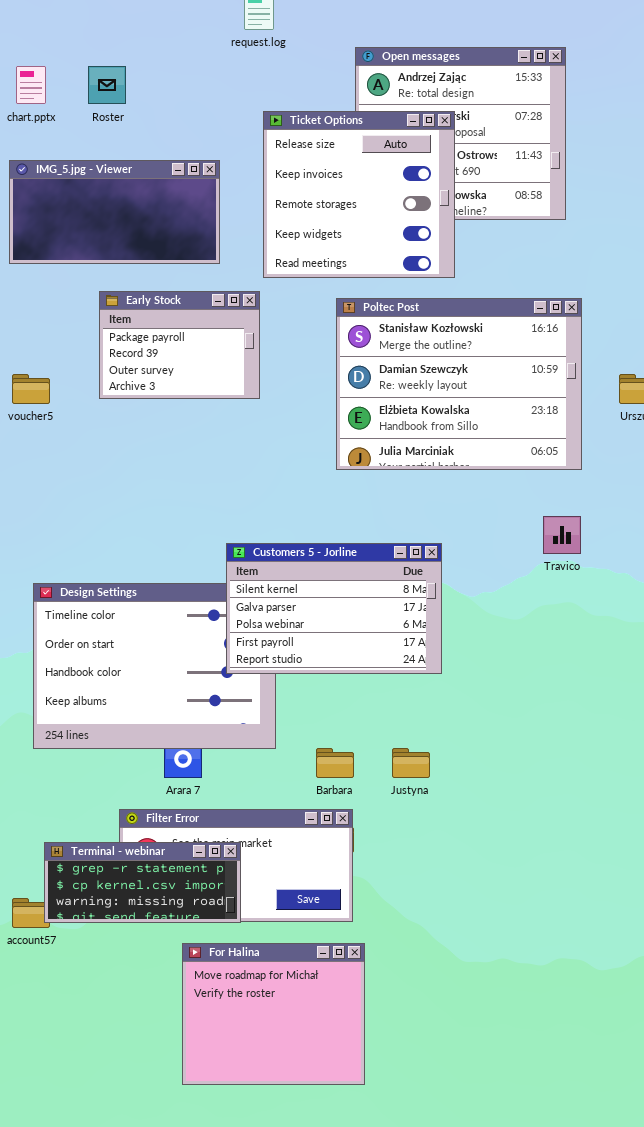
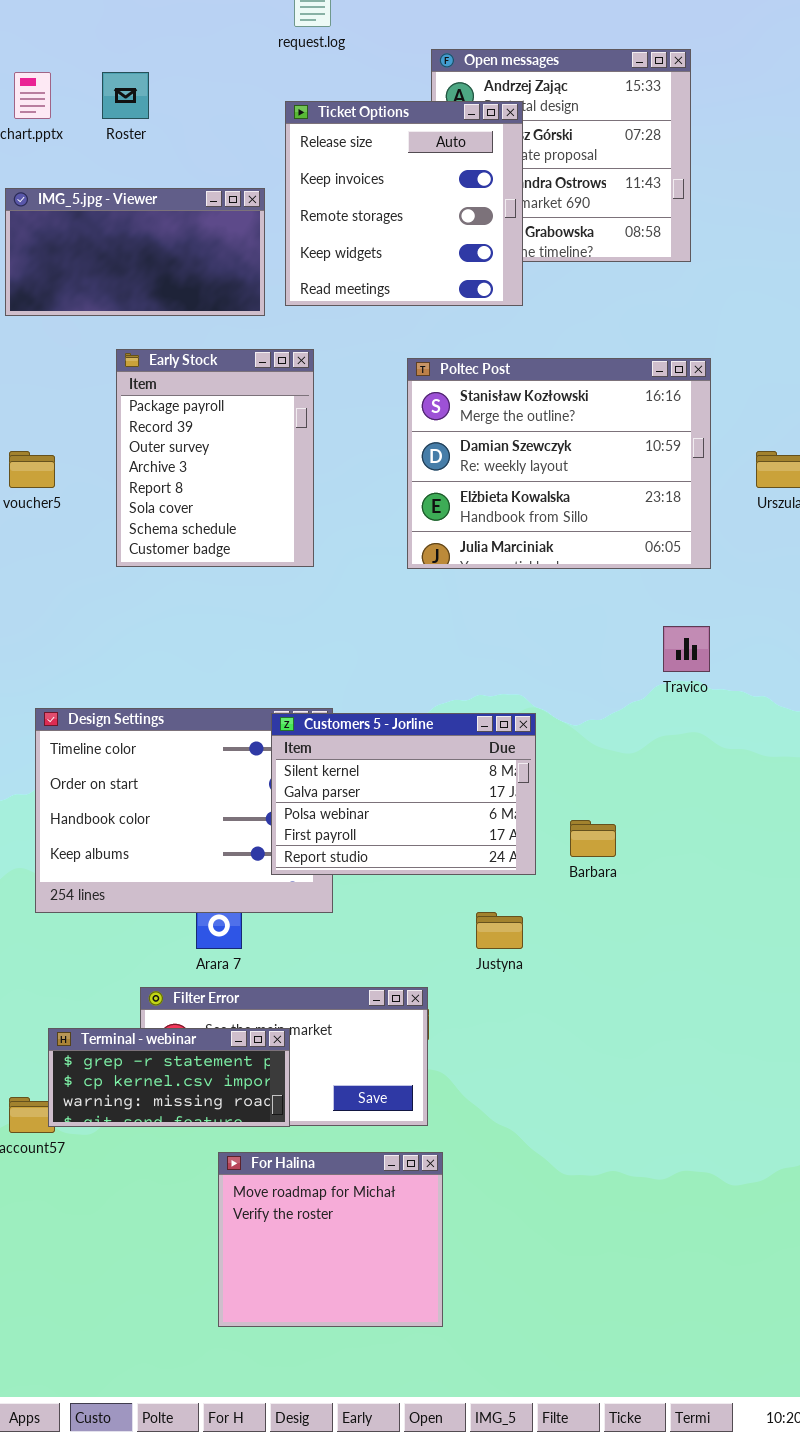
Ticket Options: [263,111,455,278] -> [285,101,523,306], moved
Early Stock: [99,291,260,399] -> [116,349,314,567], resized
Customers 5 - Jorline: [226,543,442,674] -> [271,713,536,875], moved
Barbara: [316,748,354,778] -> [570,820,616,857], moved

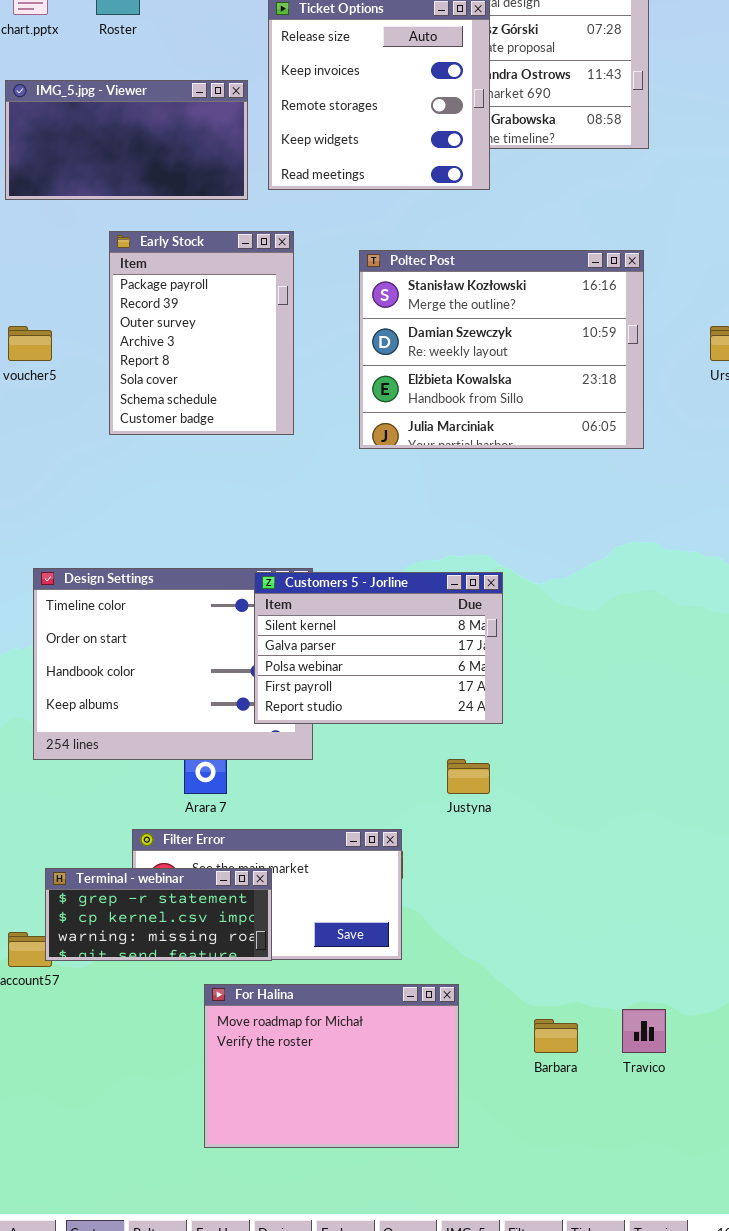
Poltec Post: [407,358,711,569] -> [359,250,644,449], moved
Travico: [663,626,710,672] -> [622,1009,666,1053], moved
Barbara: [570,820,616,857] -> [534,1019,578,1053], moved
For Halina: [218,1152,443,1327] -> [204,984,459,1148], resized

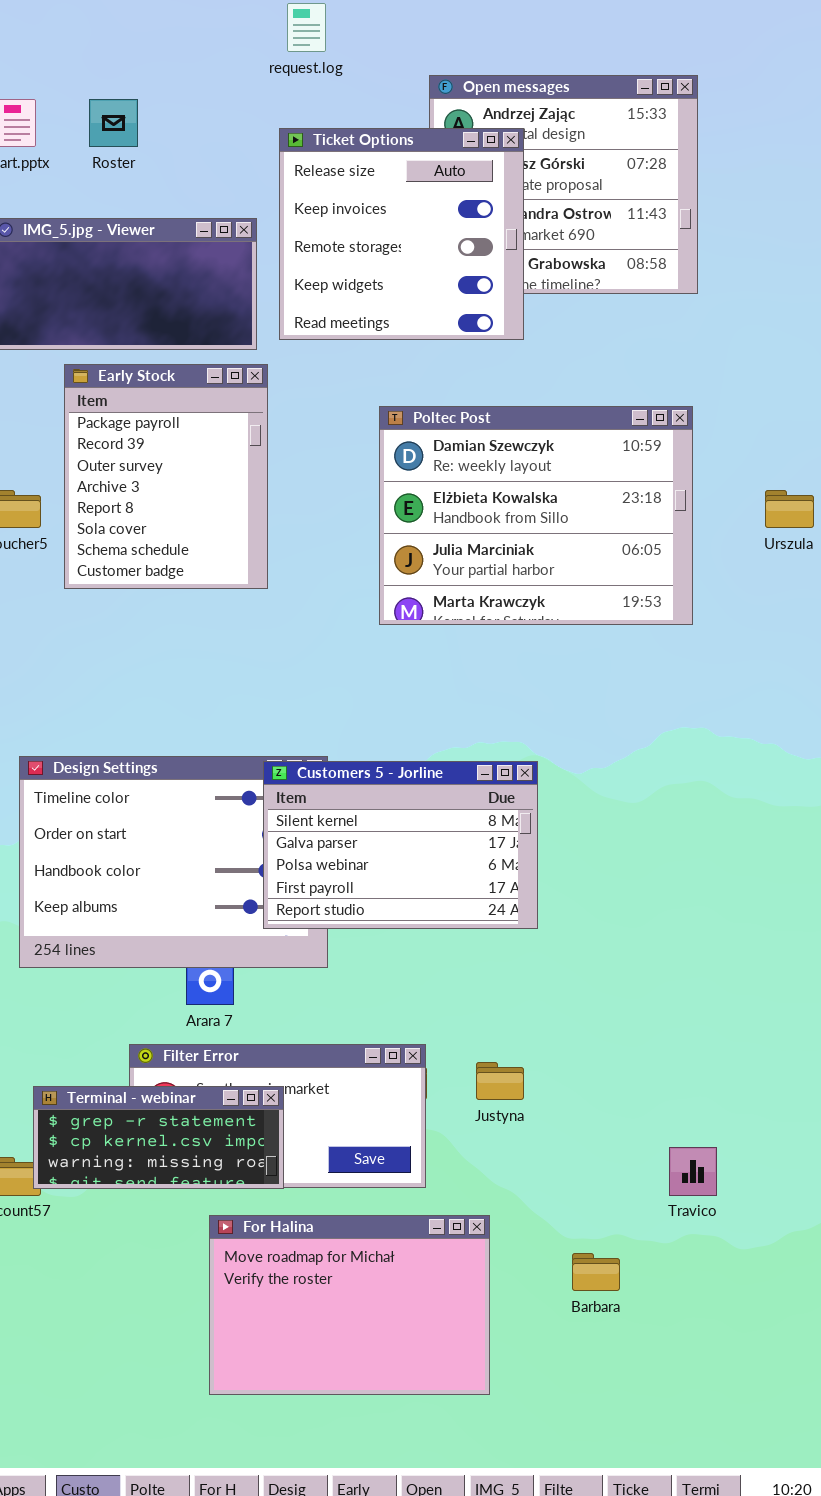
Early Stock: [109,231,294,435] -> [64,364,268,589], moved
Poltec Post: [359,250,644,449] -> [379,406,693,625], scrolled down 1 row
Justyna: [447,759,490,794] -> [476,1062,524,1100], moved
Travico: [622,1009,666,1053] -> [669,1147,717,1196], moved

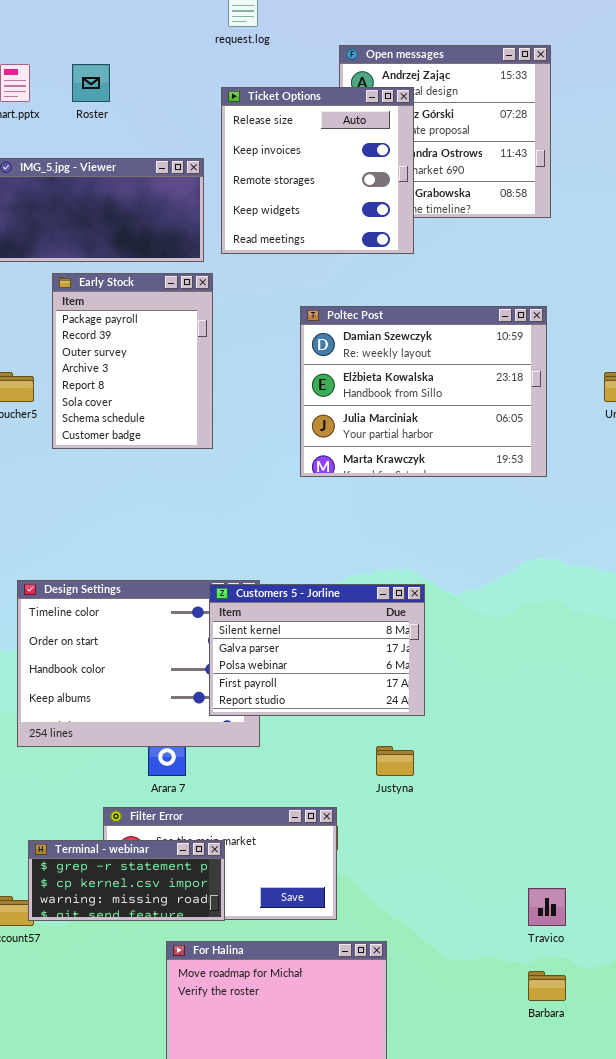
Justyna: [476,1062,524,1100] -> [376,746,414,776], moved
Barbara: [572,1253,620,1291] -> [528,971,566,1001], moved

